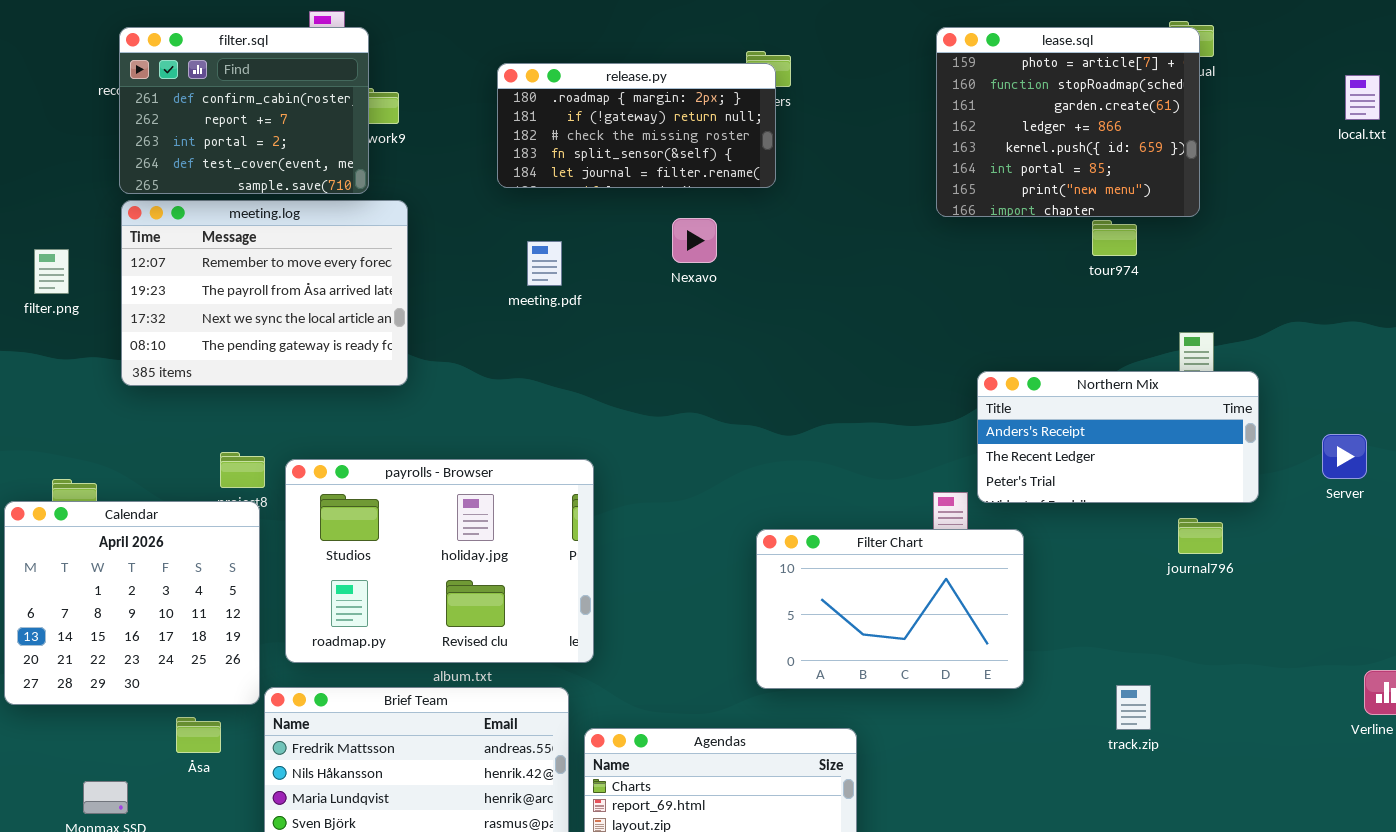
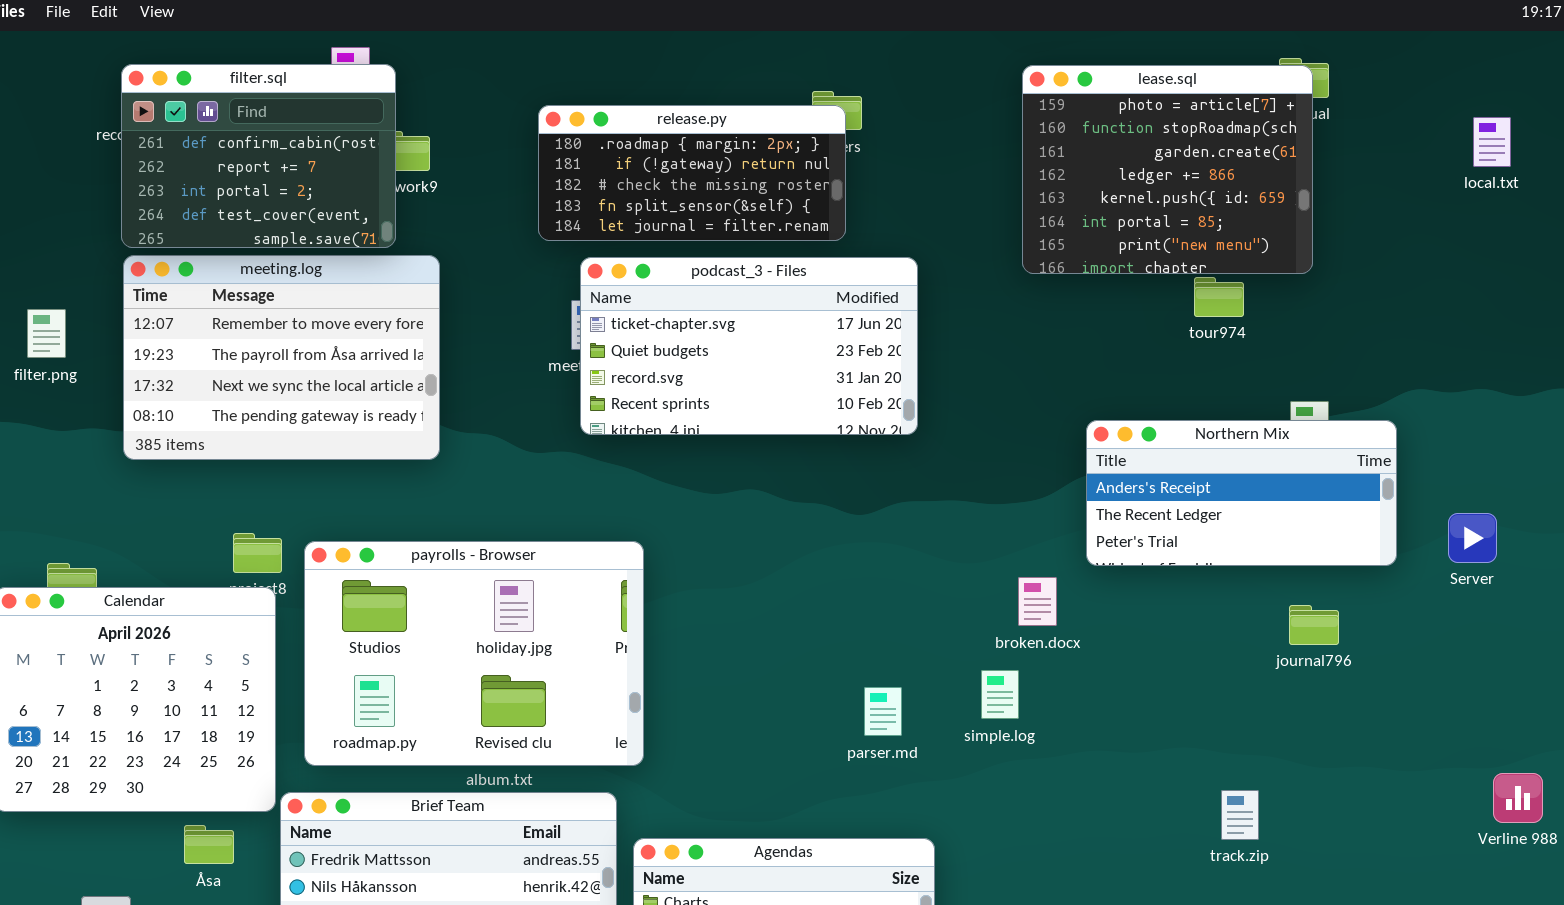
podcast_3 - Files: none -> [580,257,918,435], opened
Northern Mix: [977,371,1259,503] -> [1086,420,1397,566], moved
Filter Chart: [756,529,1024,689] -> none, closed

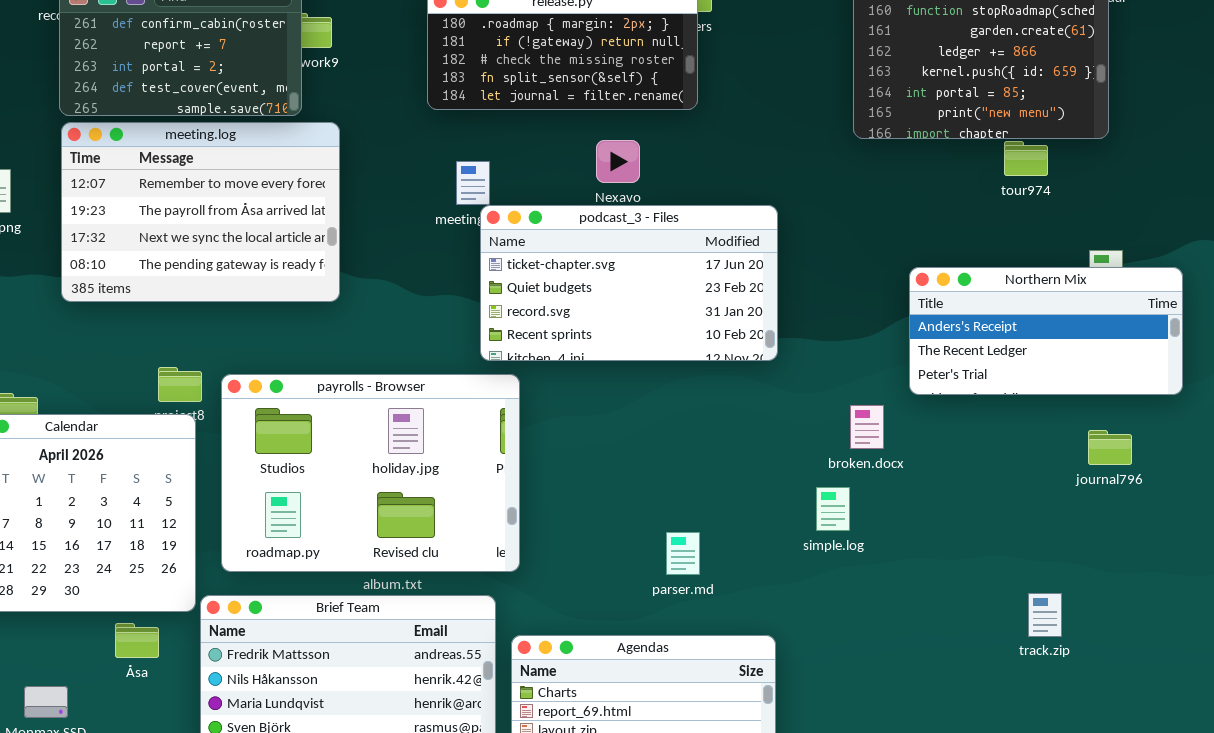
podcast_3 - Files: [580,257,918,435] -> [480,205,778,361], moved
parser.md: [864,687,902,736] -> [666,532,700,575], moved

